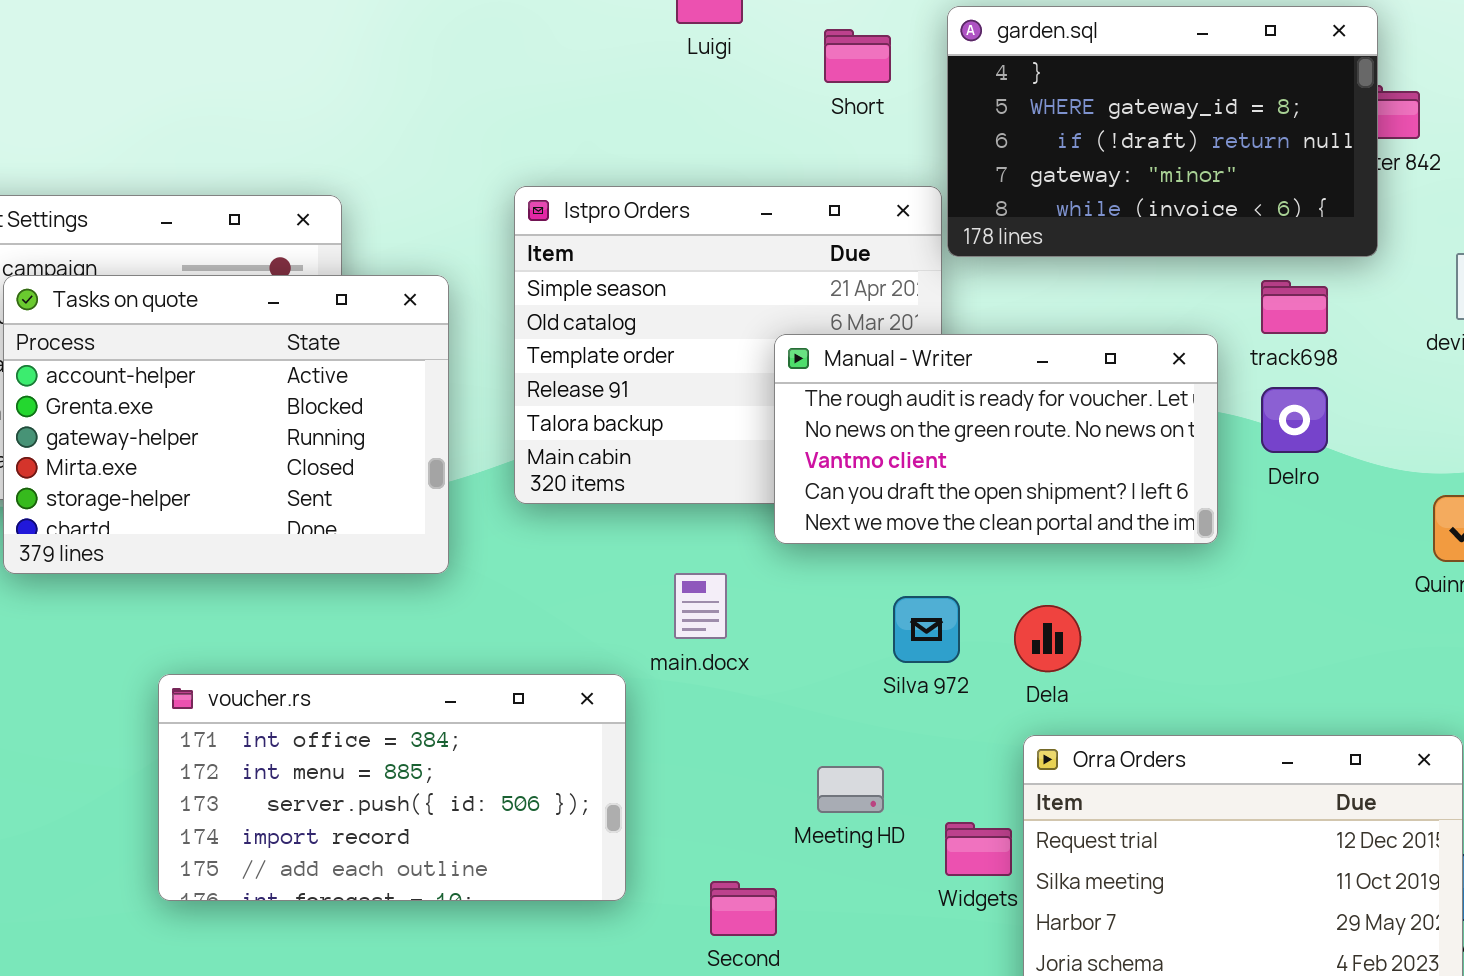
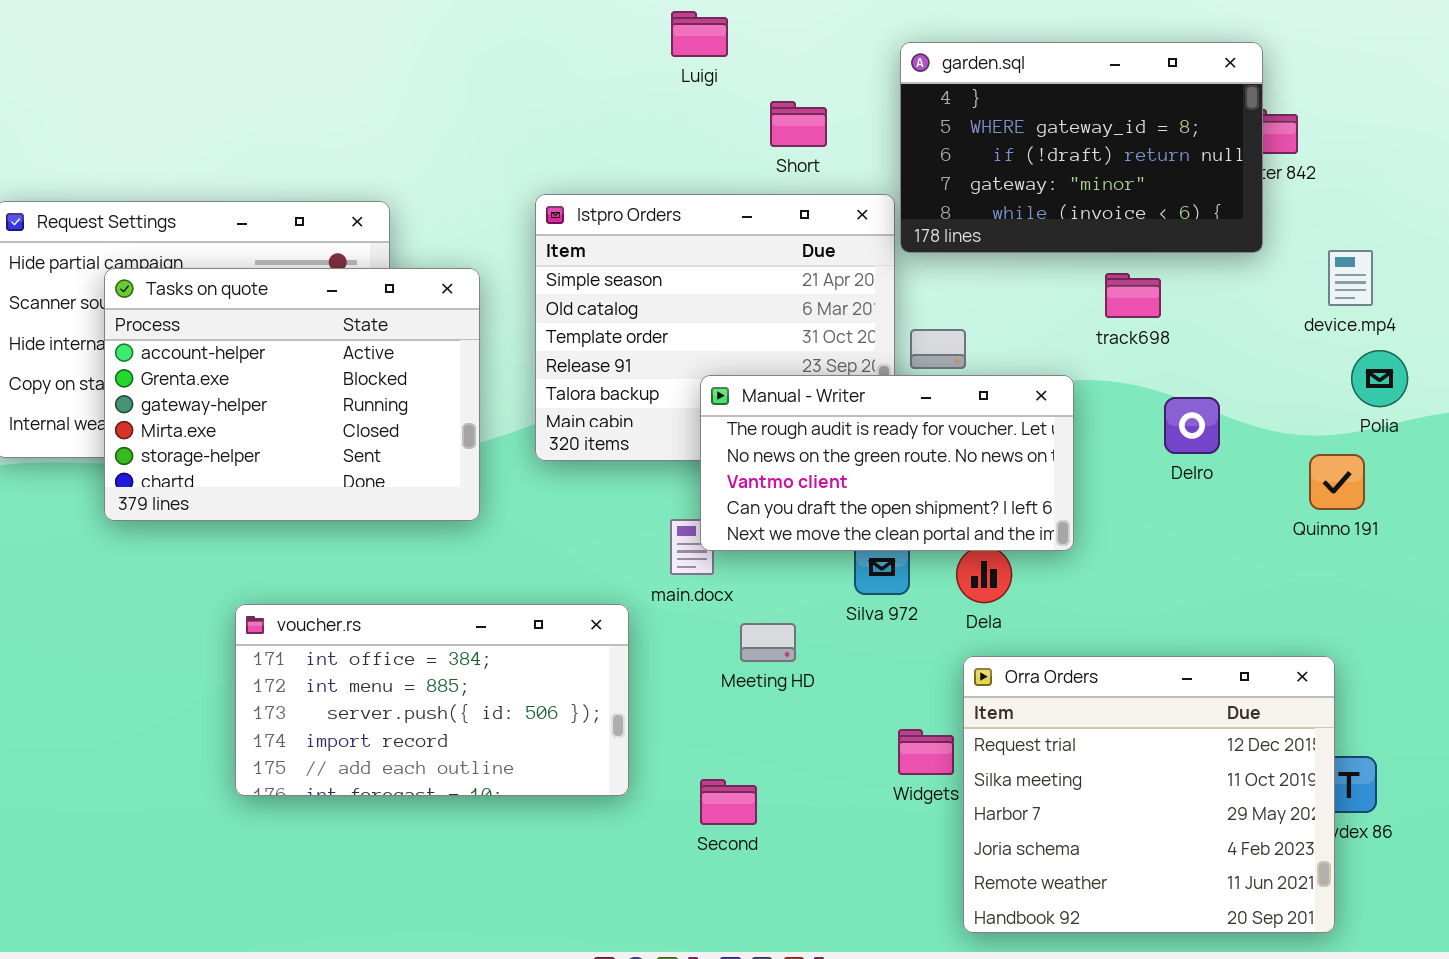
Short: [824,29,891,83] -> [770,101,827,147], moved
track698: [1261,280,1328,334] -> [1105,273,1161,318], moved
Manual - Writer: [774,334,1218,544] -> [700,375,1074,551], moved
Delro: [1261,387,1328,453] -> [1164,397,1220,454], moved
Meeting HD: [817,766,884,813] -> [740,623,796,662], moved

